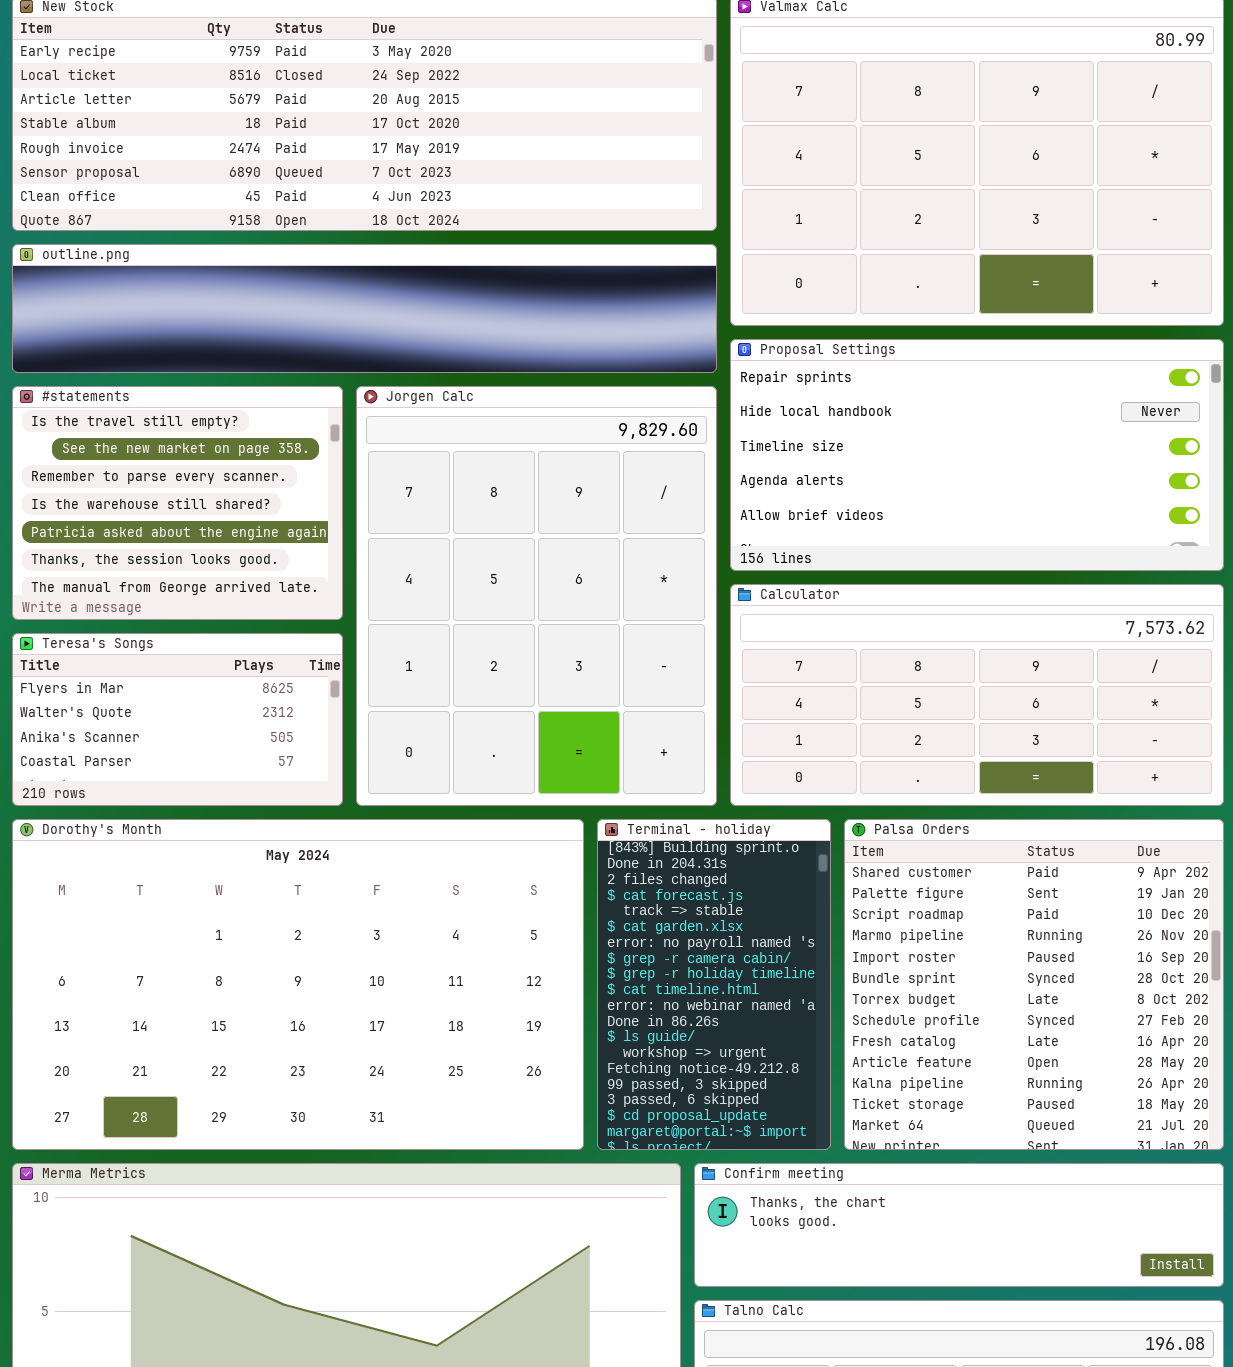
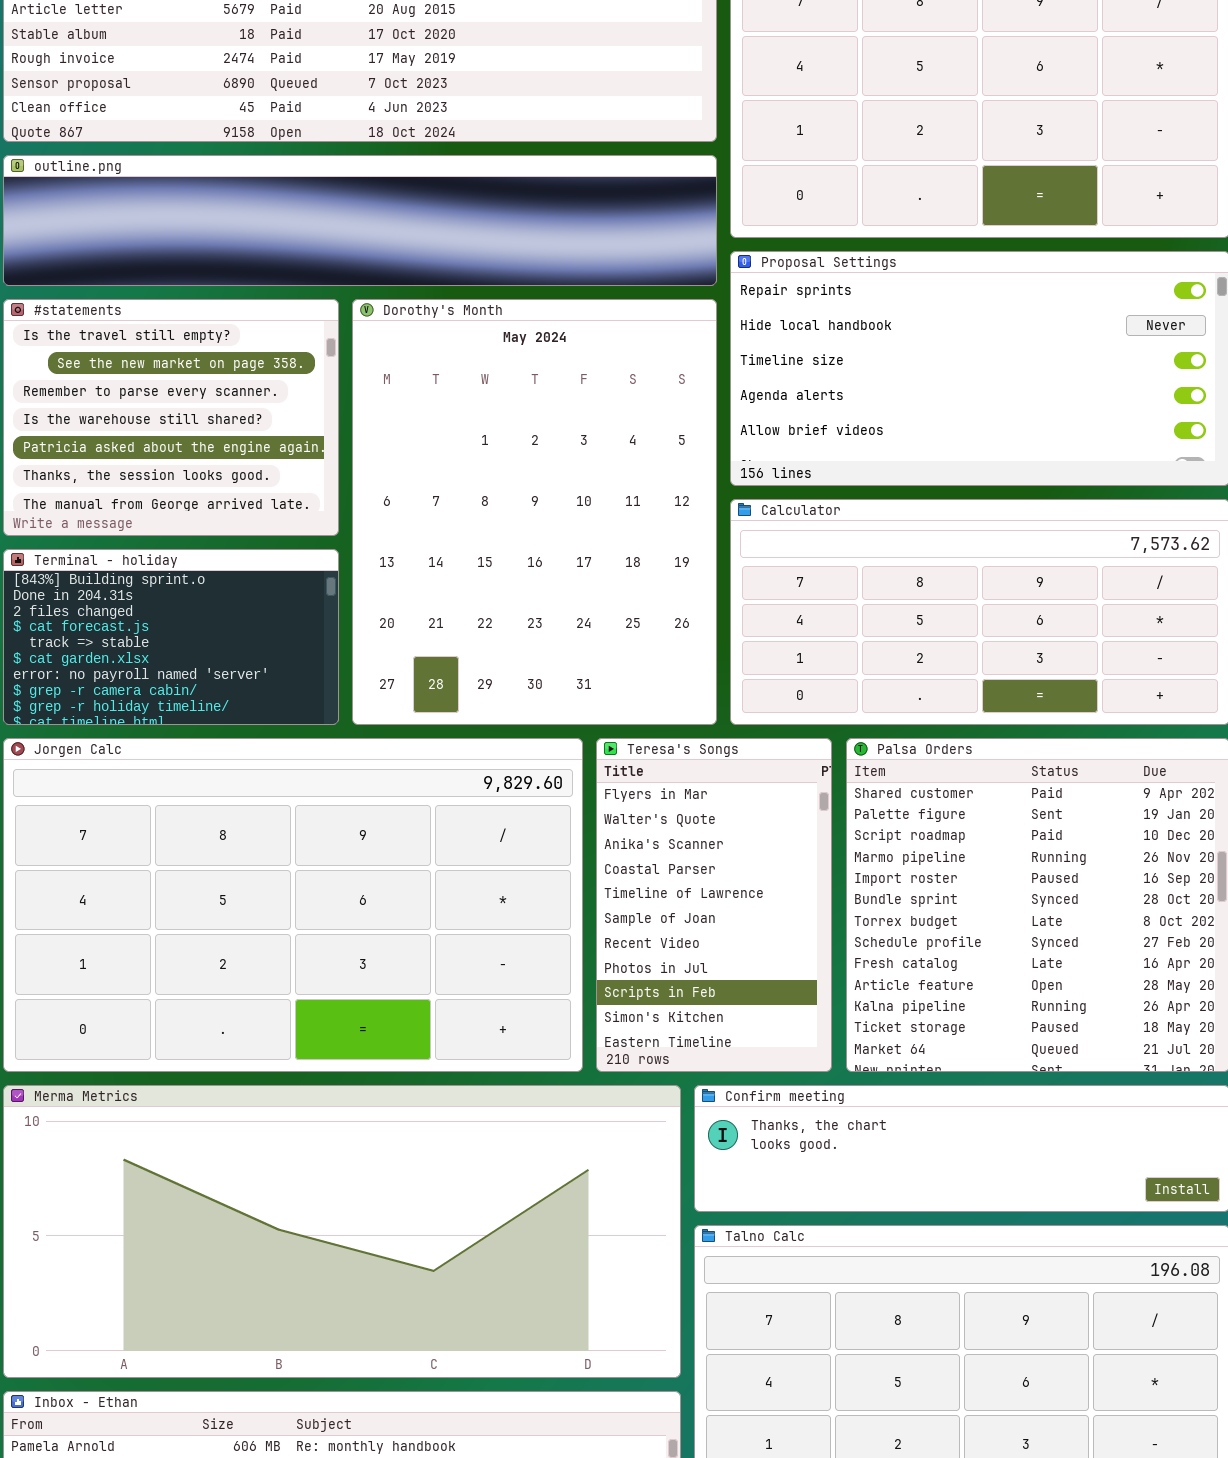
Jorgen Calc: [356,386,717,806] -> [3,738,583,1072], moved, resized
Teresa's Songs: [12,633,343,806] -> [596,738,832,1072], moved, resized
Dorothy's Month: [12,819,584,1150] -> [352,299,717,725], moved, resized
Terminal - holiday: [597,819,831,1150] -> [3,549,339,725], moved, resized

